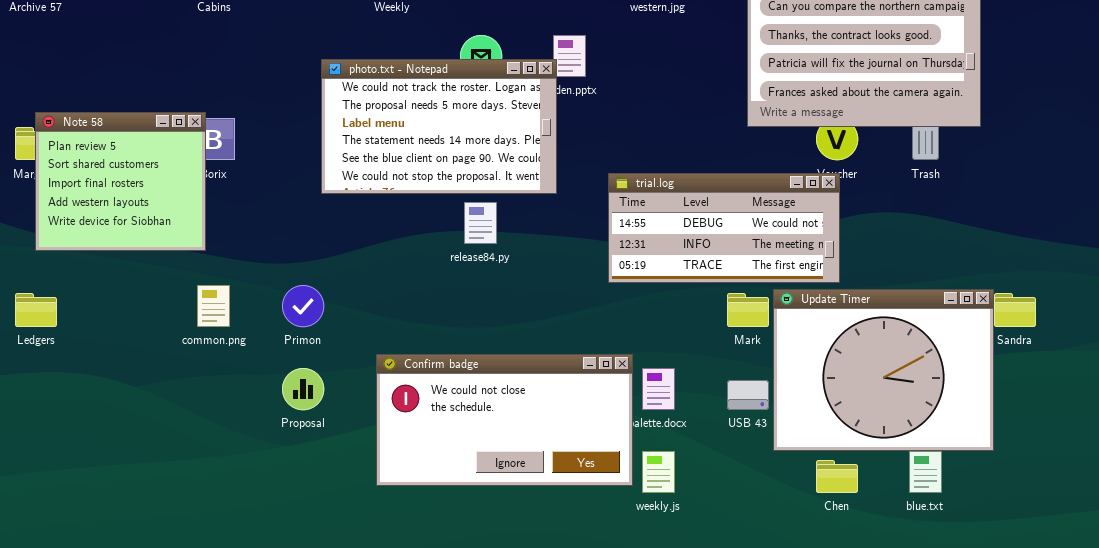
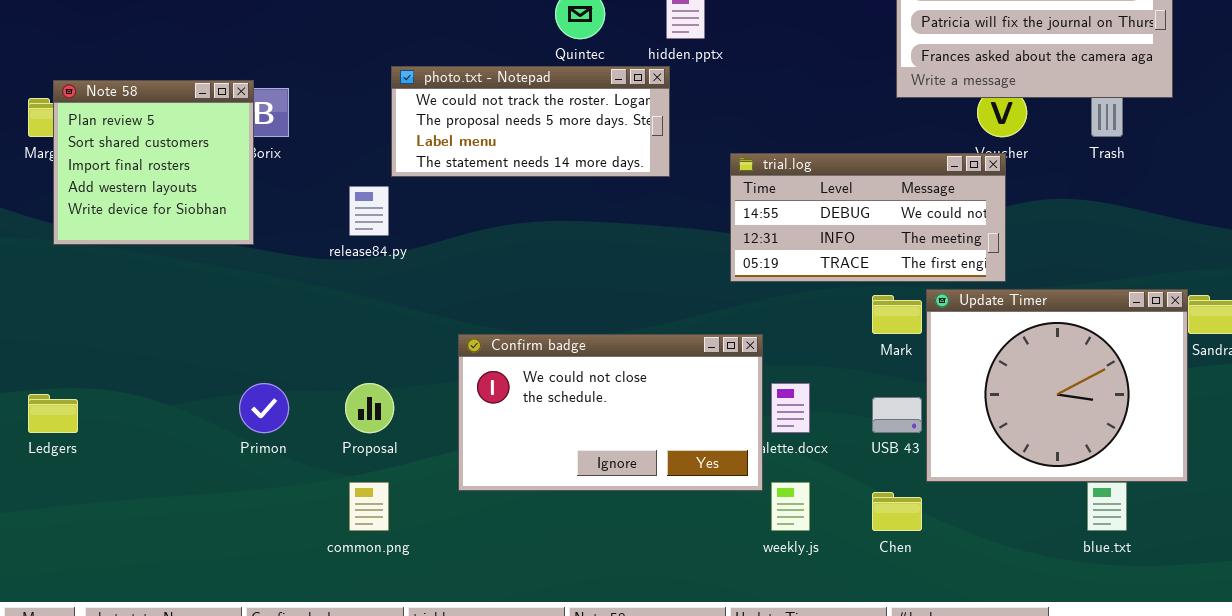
photo.txt - Notepad: [321,59,557,194] -> [391,66,670,177], resized
release84.py: [464,202,497,244] -> [349,186,389,236], moved
common.png: [197,285,230,327] -> [349,482,389,531], moved
Primon: [282,285,324,327] -> [239,383,289,433], moved
Ledgers: [15,293,57,327] -> [28,394,78,433], moved
Confirm badge: [376,354,633,486] -> [458,334,763,491], moved
Chen: [816,460,858,493] -> [872,492,922,531], moved

